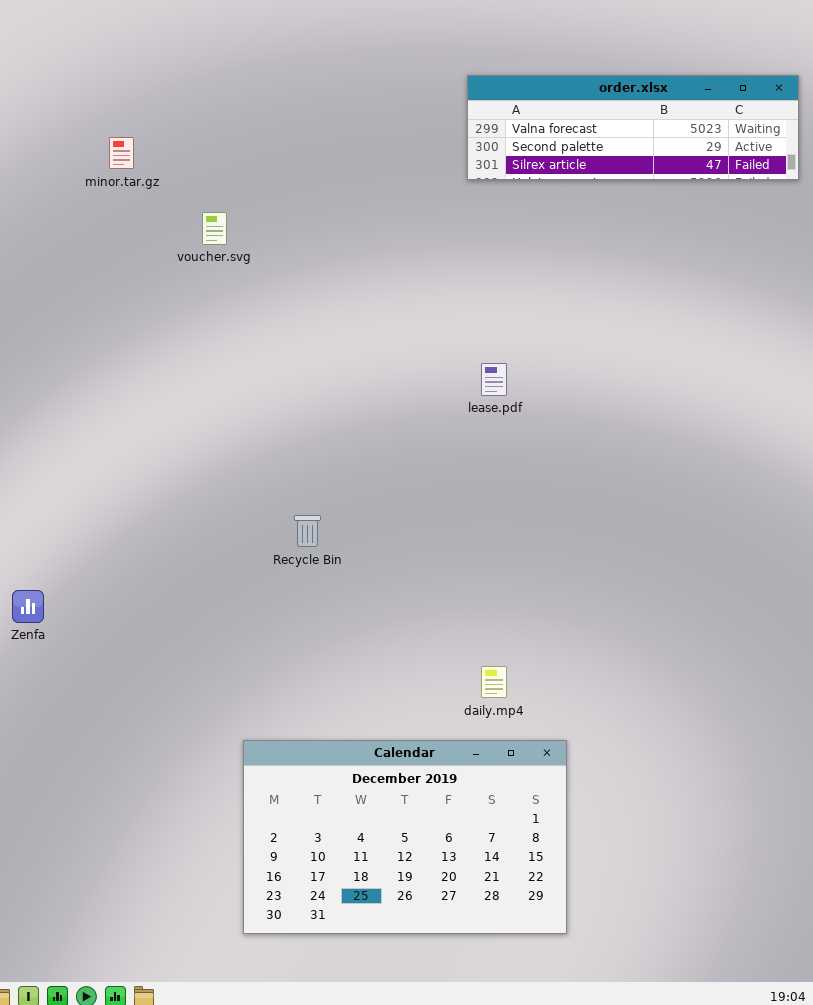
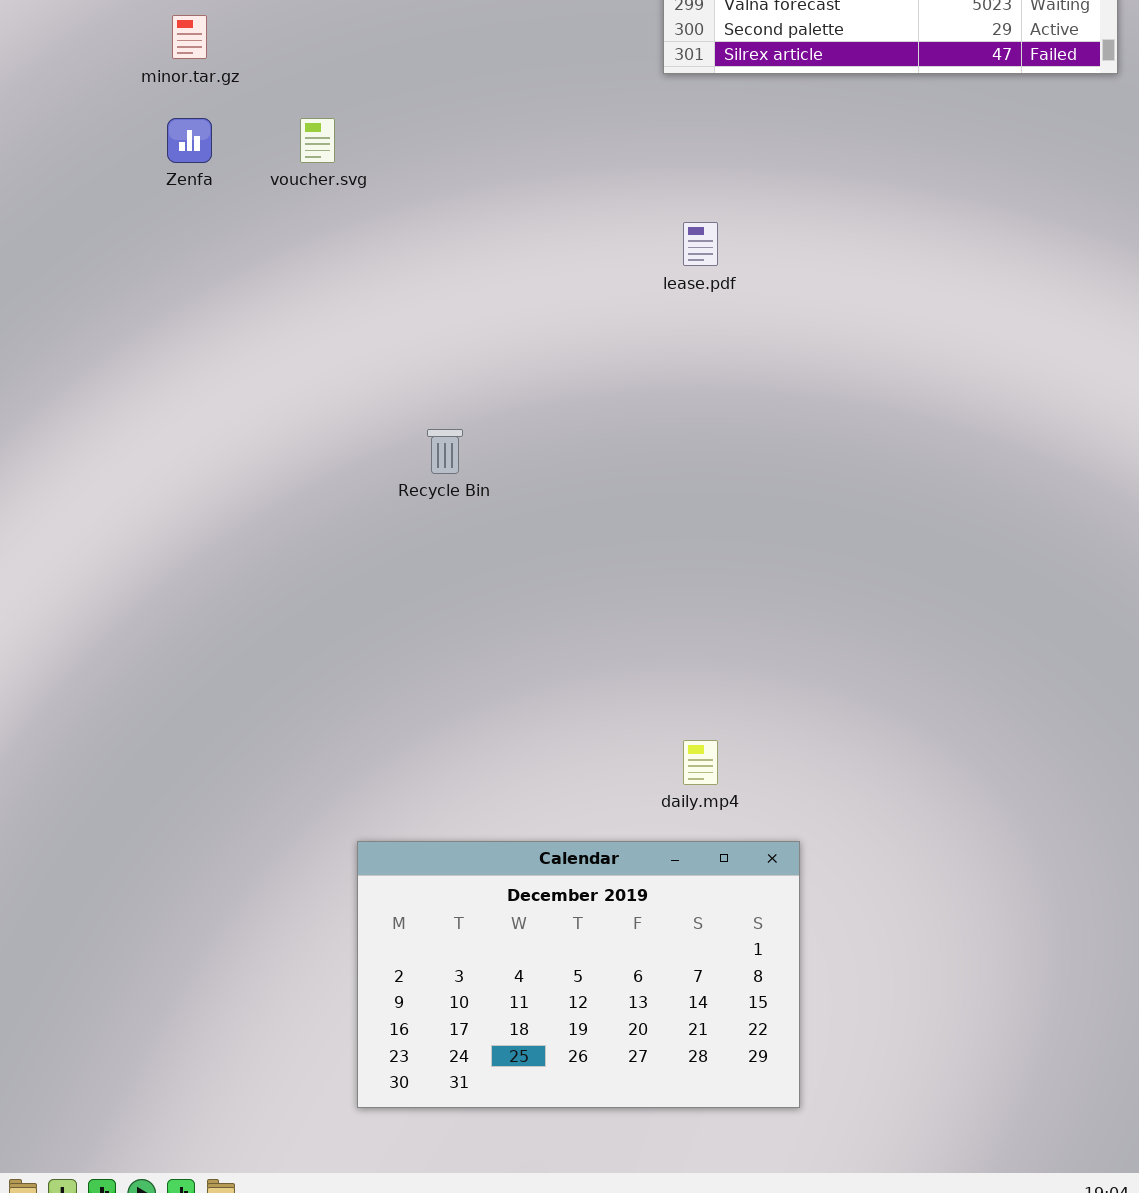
lease.pdf: [481,363,507,396] -> [683,222,718,266], moved
Recycle Bin: [294,515,321,547] -> [427,429,463,474], moved
Zenfa: [12,590,44,623] -> [167,118,212,163], moved

